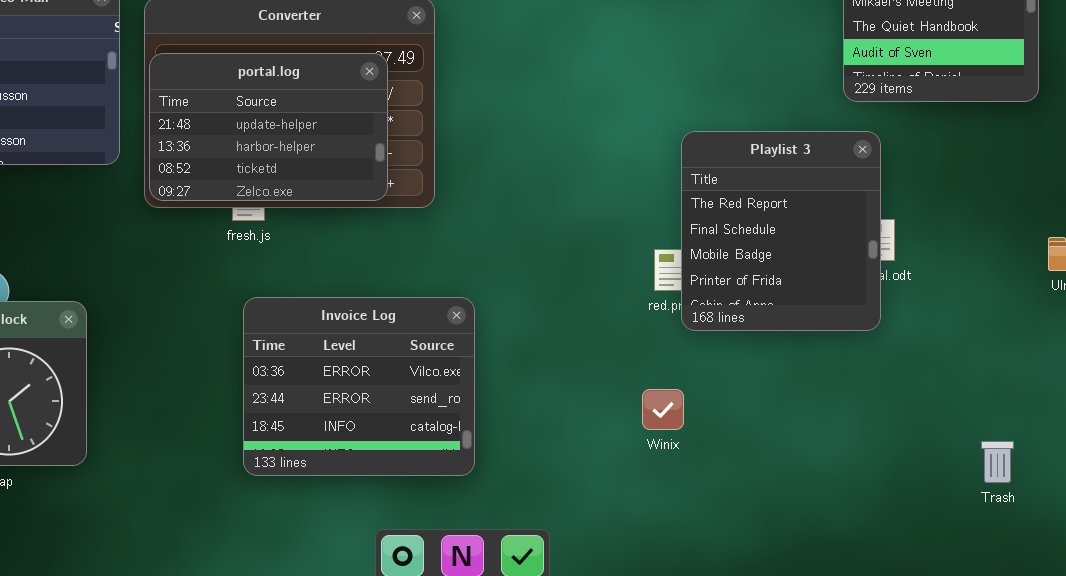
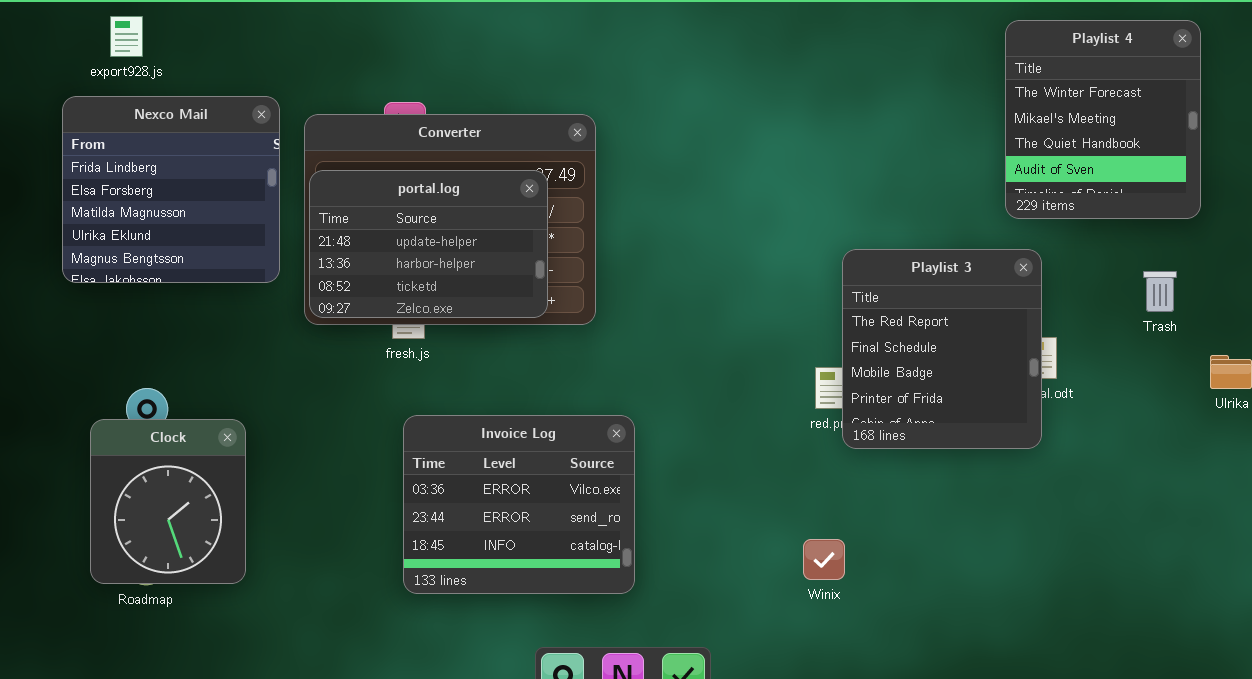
Winix: [642,389,684,430] -> [803,539,845,580], moved
Trash: [981,441,1014,483] -> [1143,271,1177,312], moved

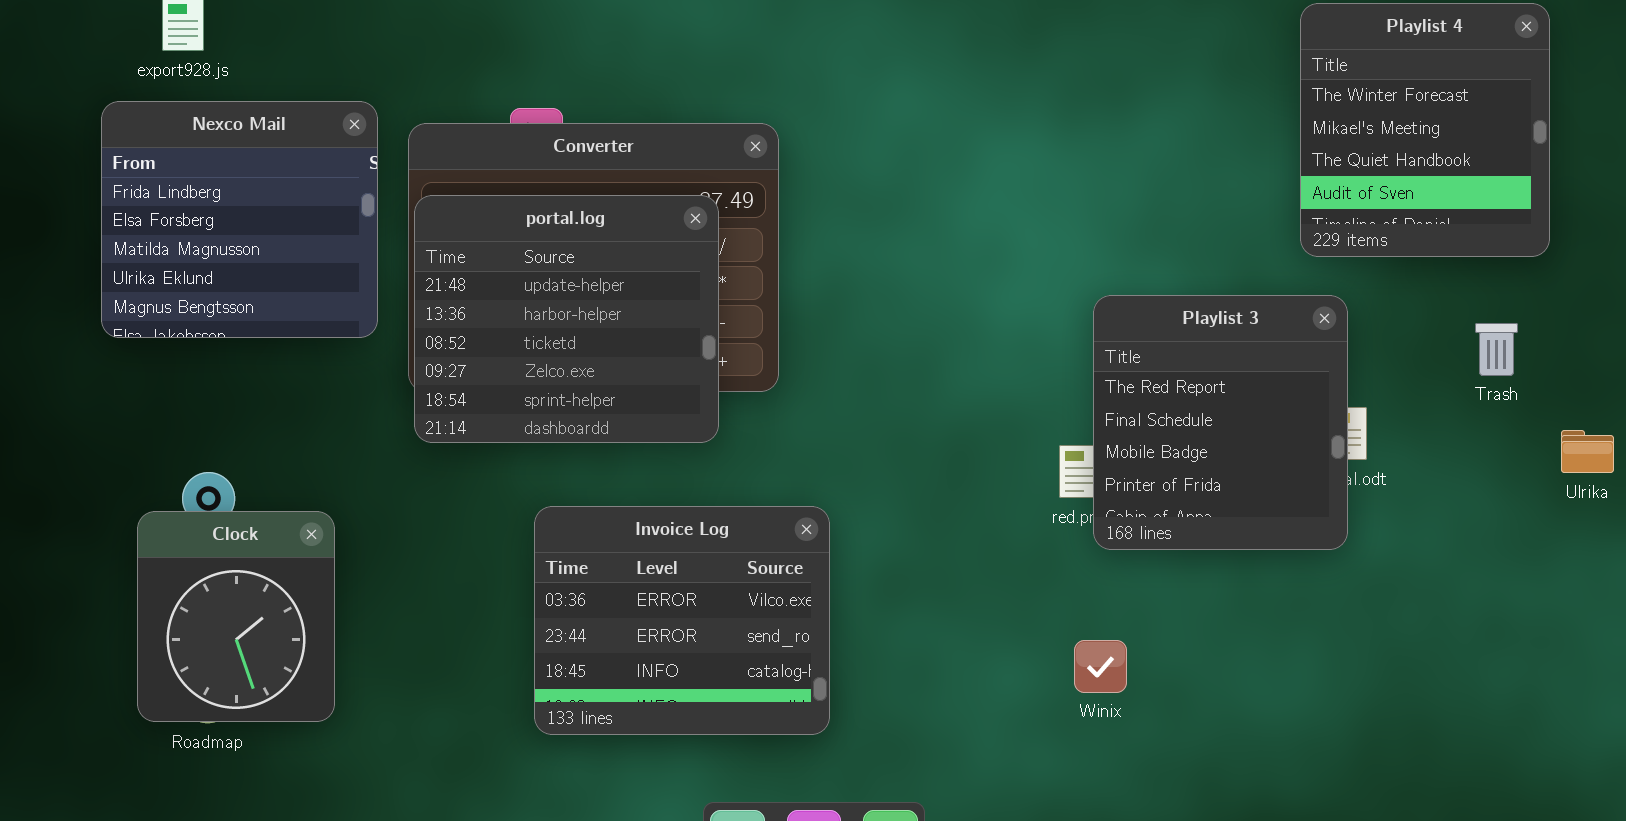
portal.log: [309,170,548,318] -> [414,195,719,443], resized
Winix: [803,539,845,580] -> [1074,640,1127,693], moved

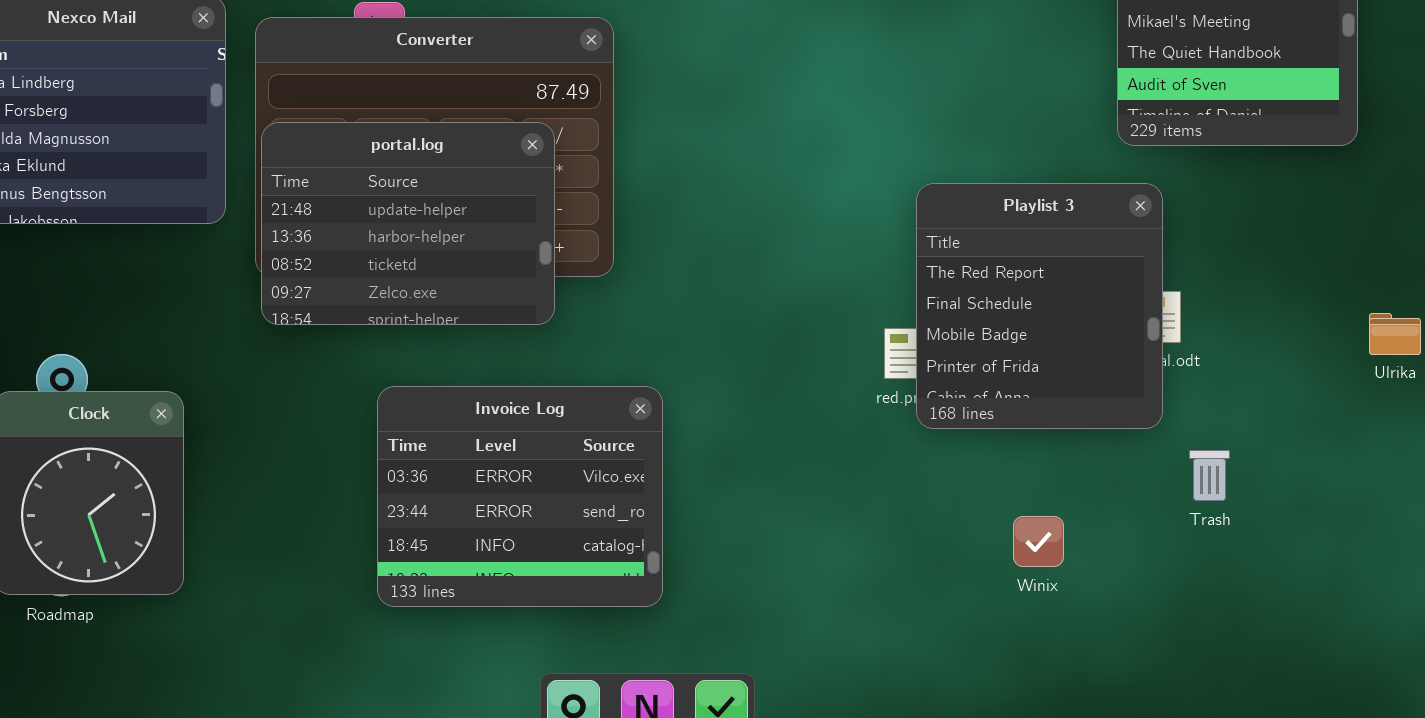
portal.log: [414,195,719,443] -> [261,122,555,325], resized
Trash: [1475,323,1518,376] -> [1189,450,1230,501], moved
Winix: [1074,640,1127,693] -> [1013,516,1064,567], moved

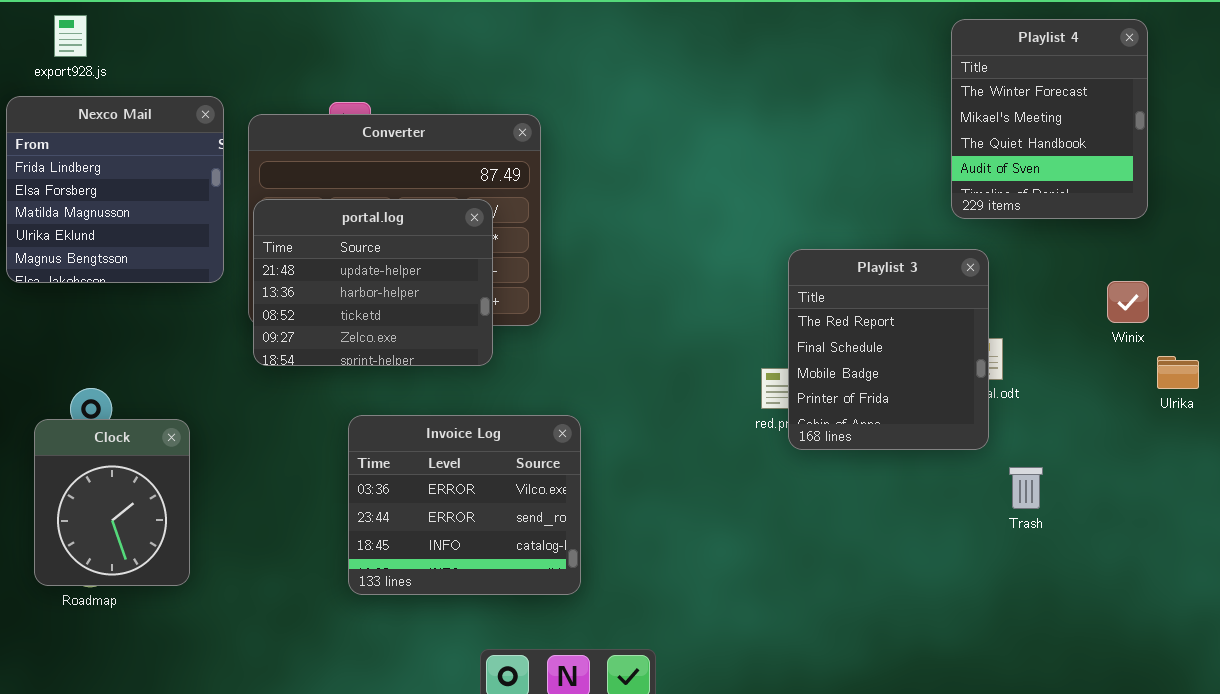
Winix: [1013,516,1064,567] -> [1107,281,1149,323], moved

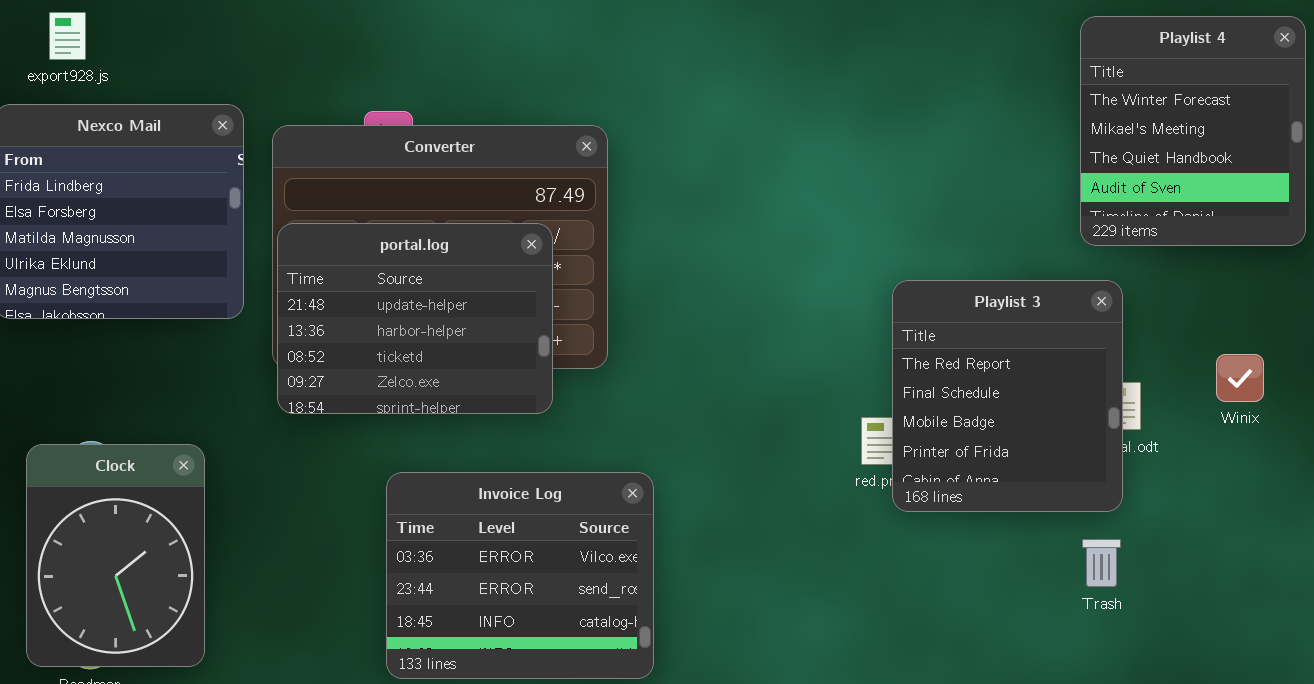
Winix: [1107,281,1149,323] -> [1216,354,1264,402], moved
Clock: [34,419,190,586] -> [26,444,205,667], resized
Trash: [1009,467,1043,509] -> [1082,539,1121,587], moved

